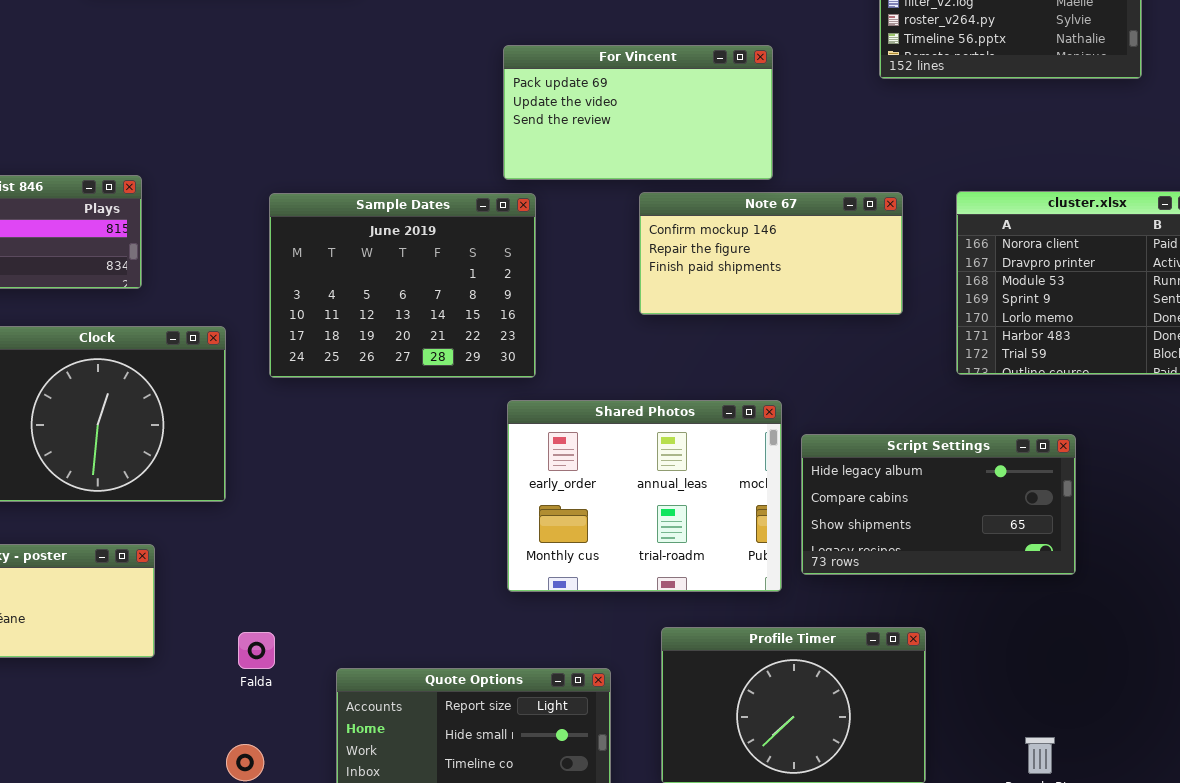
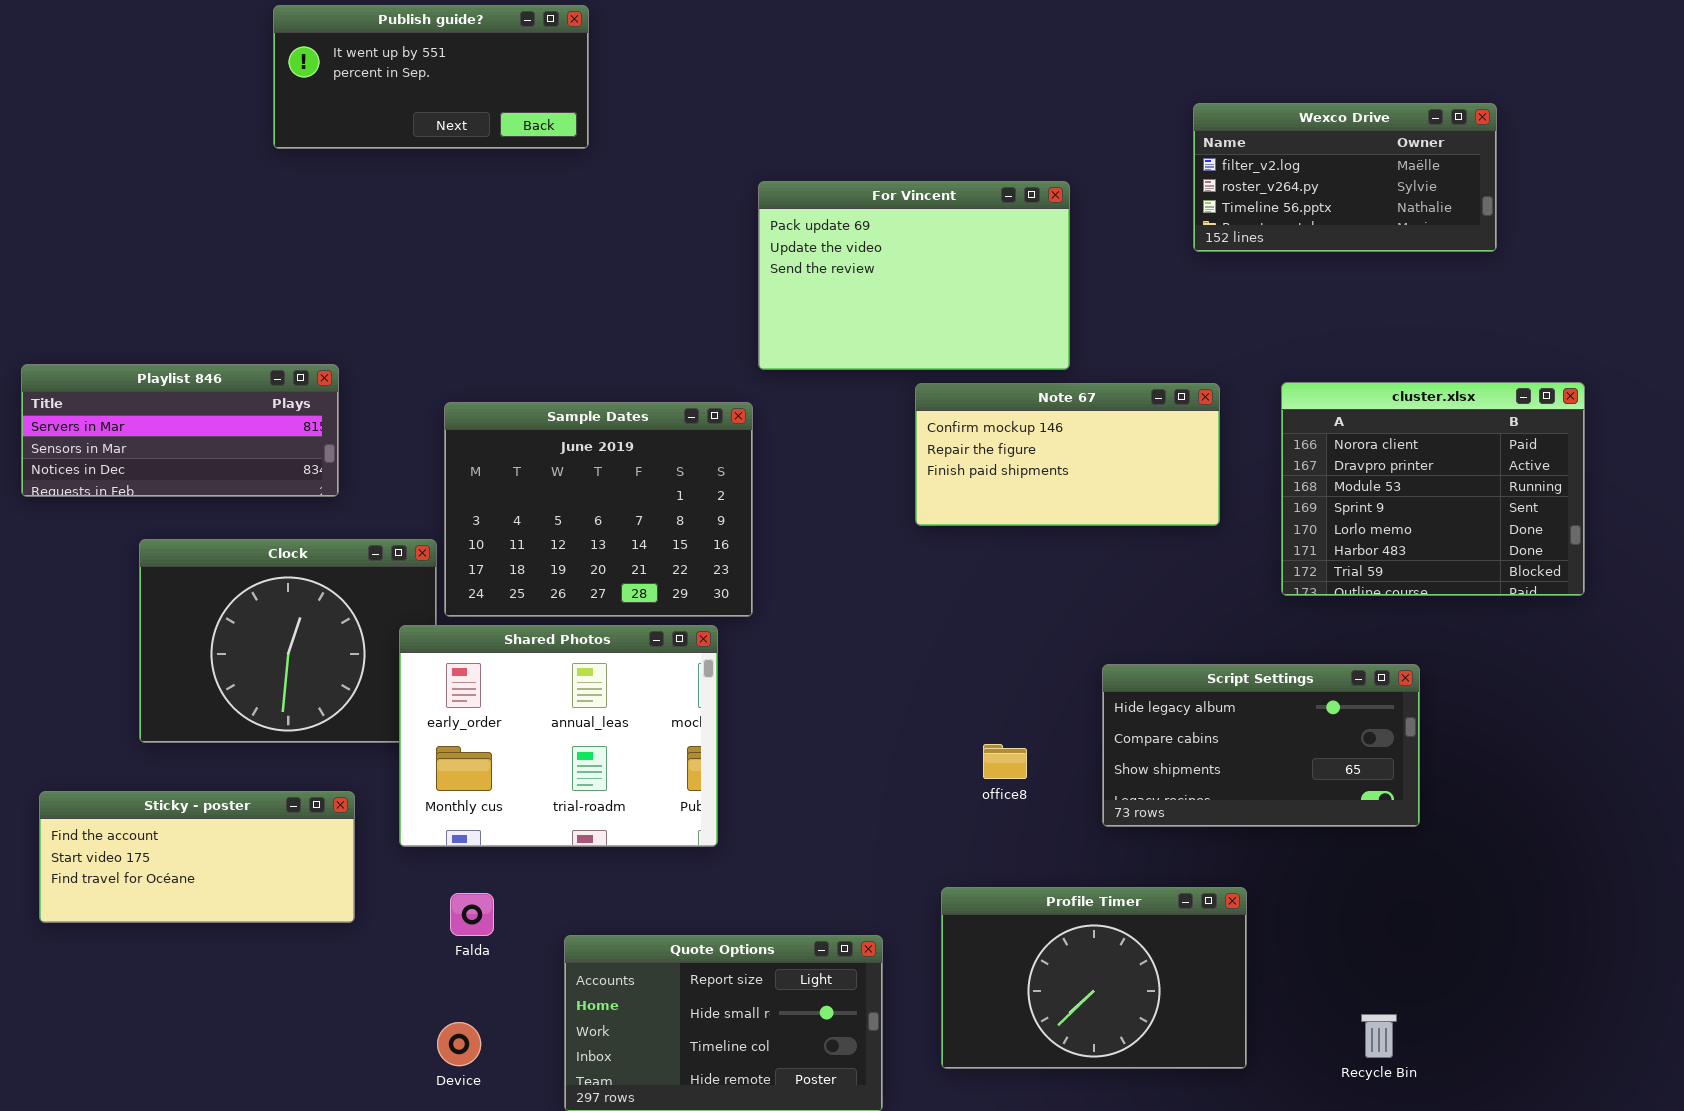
For Vincent: [503,45,773,180] -> [758,181,1070,370], resized
Sample Dates: [269,193,536,378] -> [444,402,753,617], moved
Shared Photos: [507,400,782,592] -> [399,625,718,847], moved

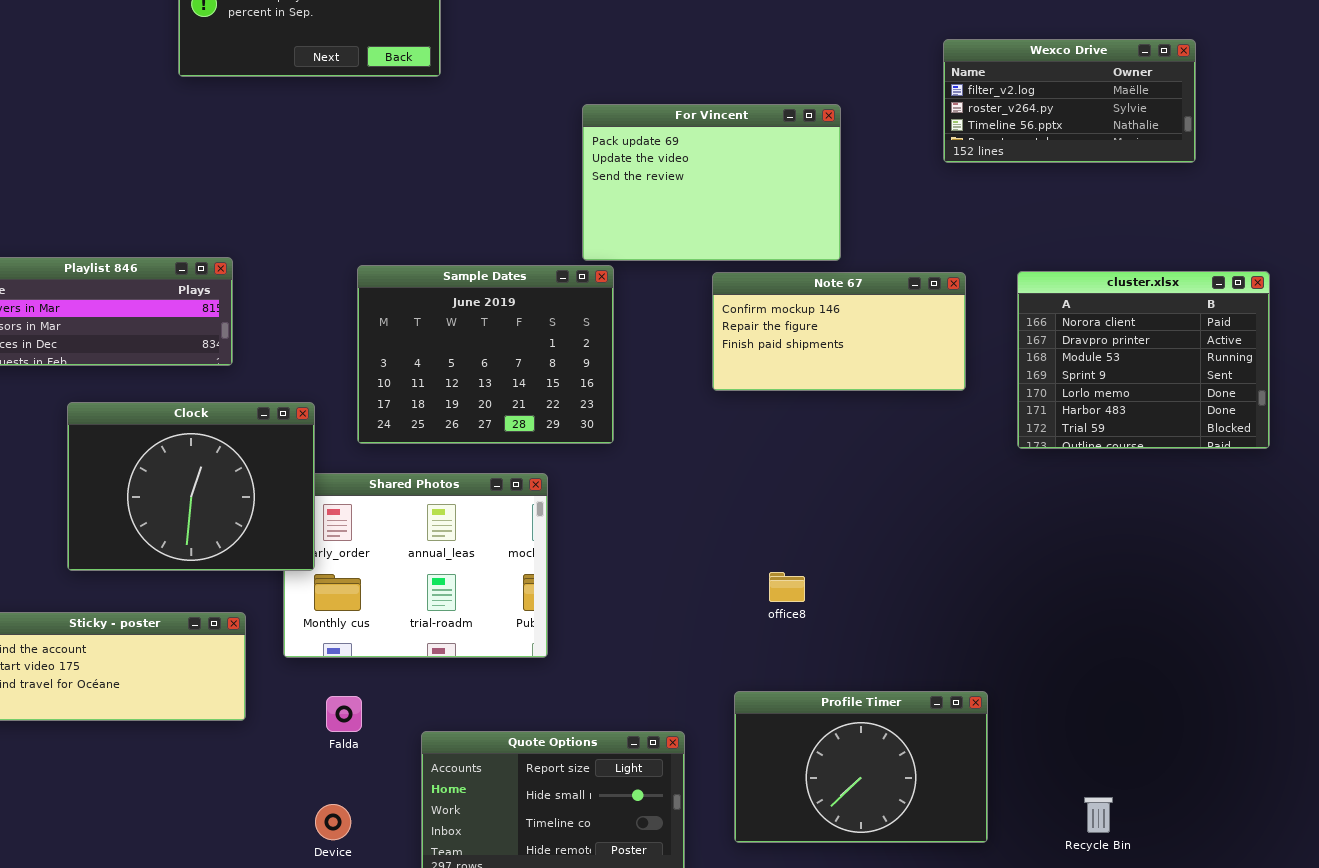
Sample Dates: [444,402,753,617] -> [357,265,614,444], moved
Clock: [139,539,437,743] -> [67,402,315,571], raised
Script Settings: [1102,664,1420,827] -> none, closed

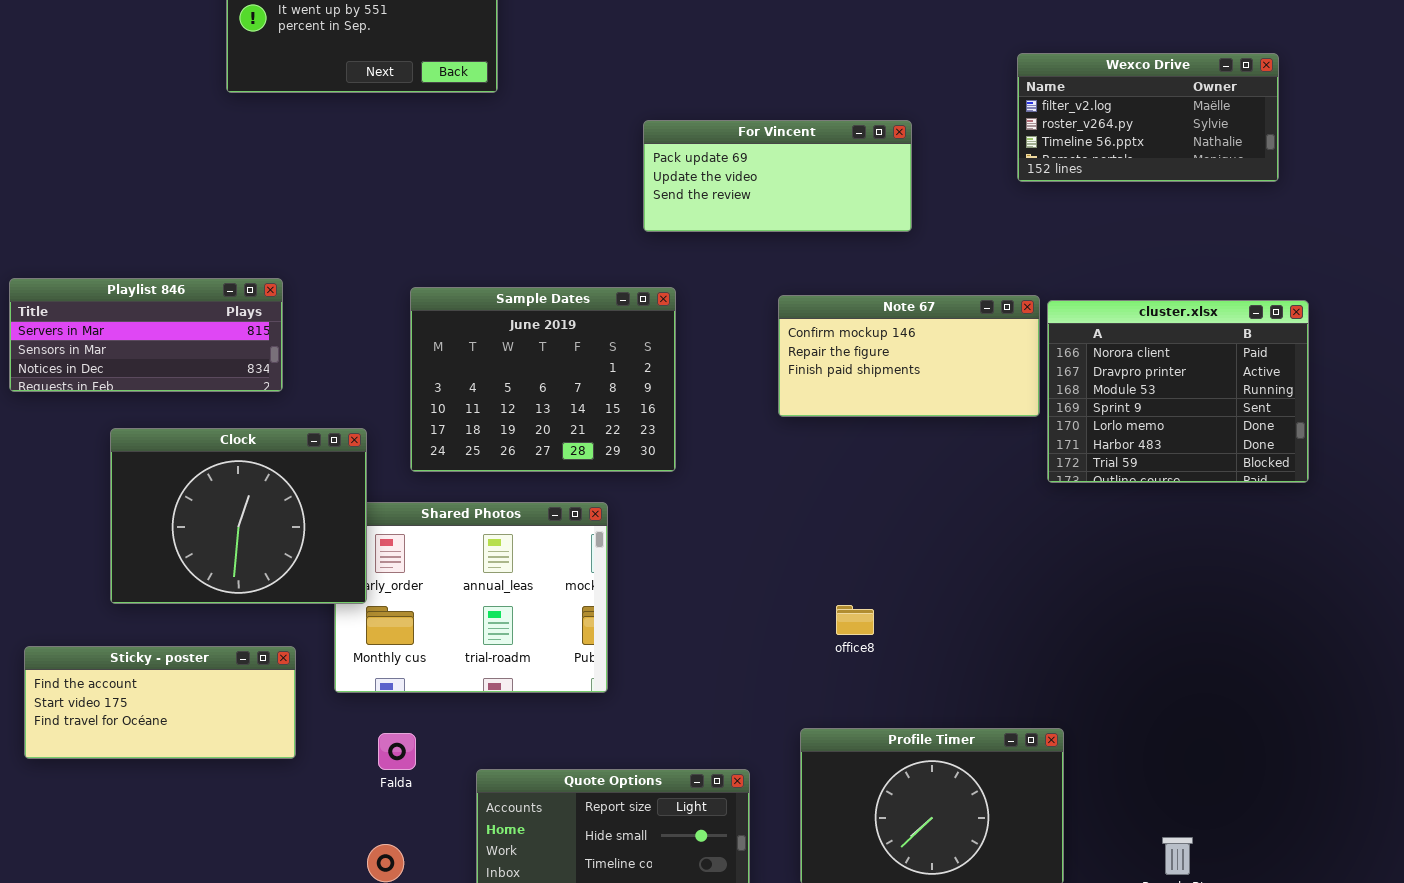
For Vincent: [582,104,841,261] -> [643,120,912,232], resized
cluster.xlsx: [1017,271,1270,449] -> [1047,300,1309,483], moved

